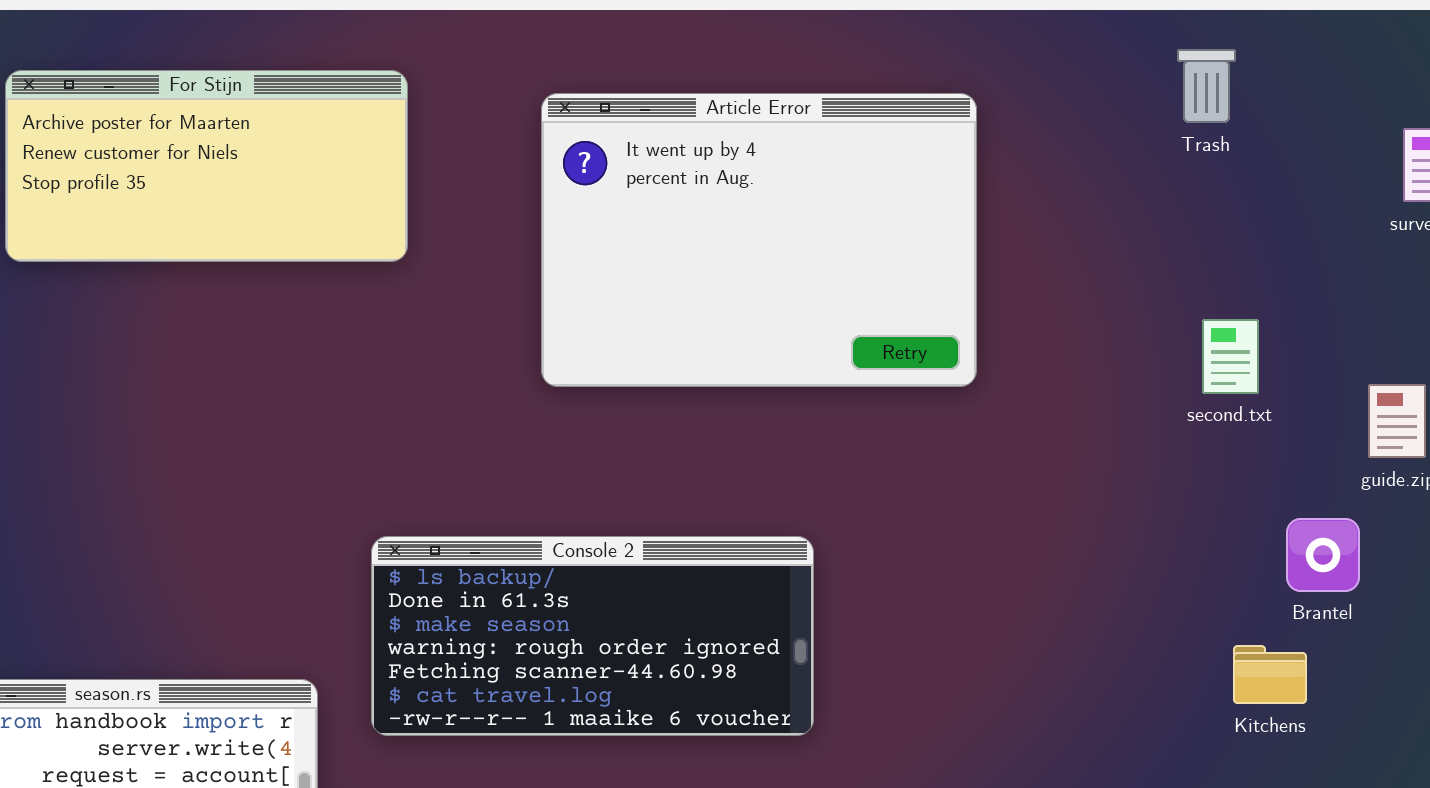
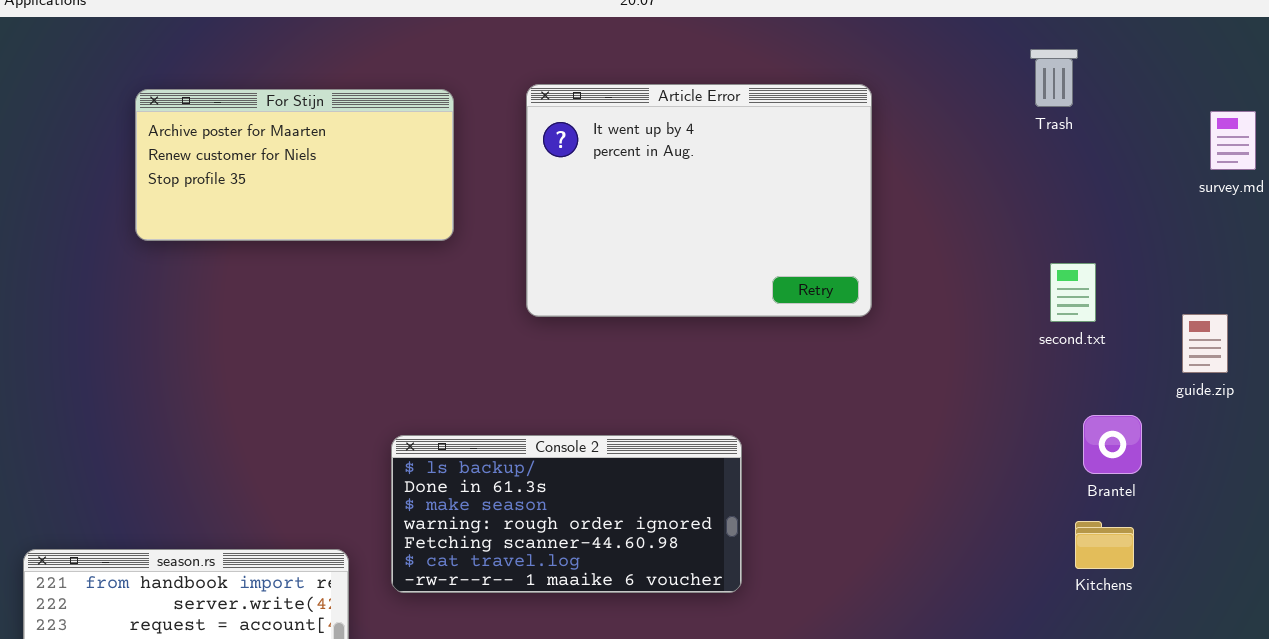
For Stijn: [5,70,408,262] -> [135,89,454,241], moved
Brantel: [1286,518,1360,592] -> [1083,415,1142,474], moved

